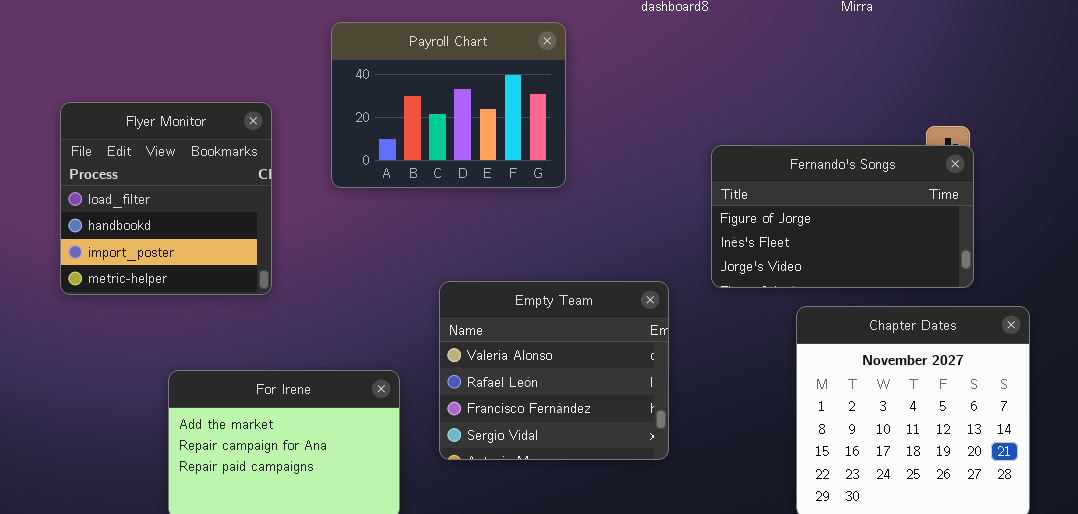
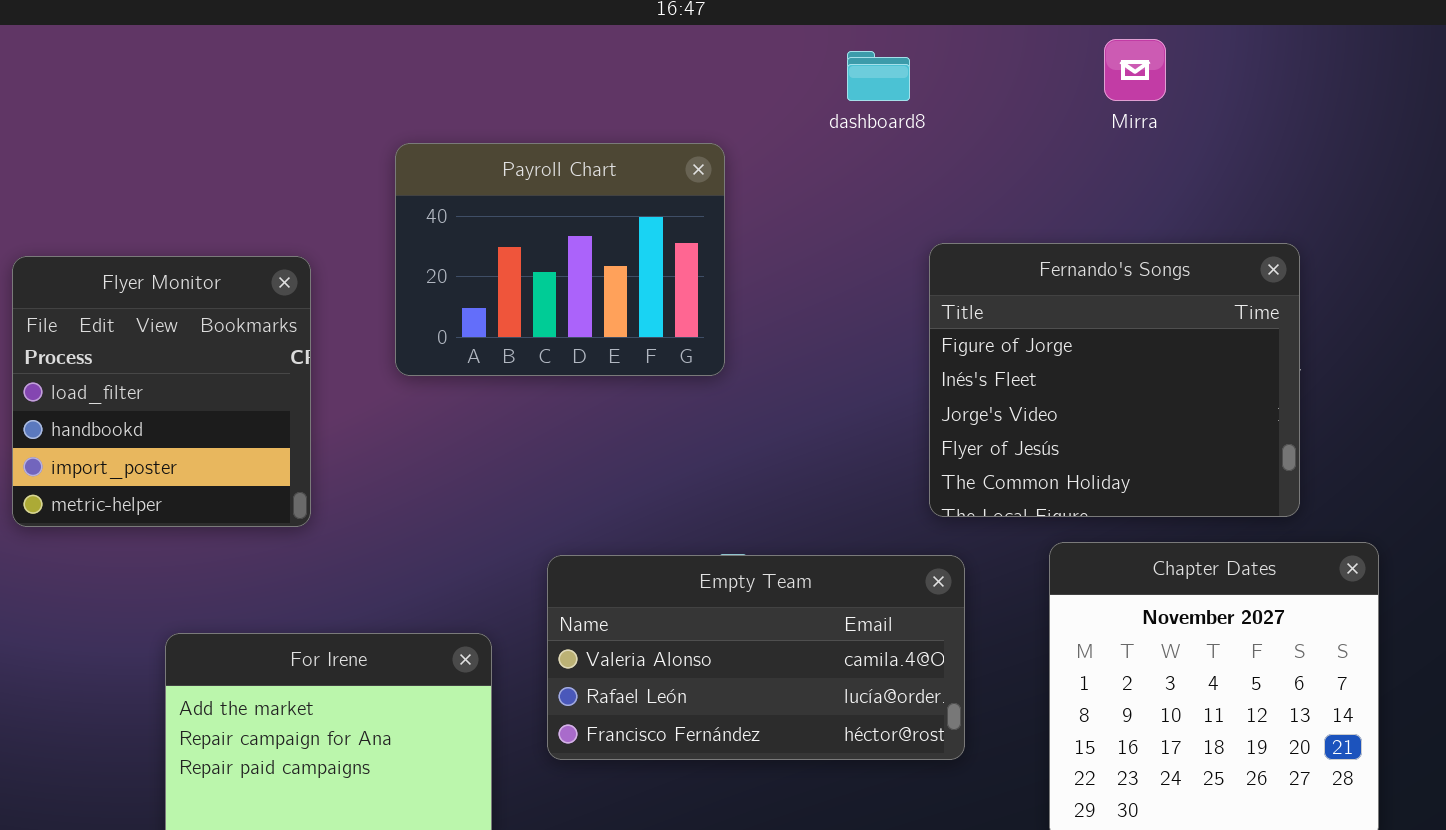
Fernando's Songs: [711,145,974,288] -> [929,243,1300,517], resized
Empty Team: [439,281,669,460] -> [547,555,965,760], resized

